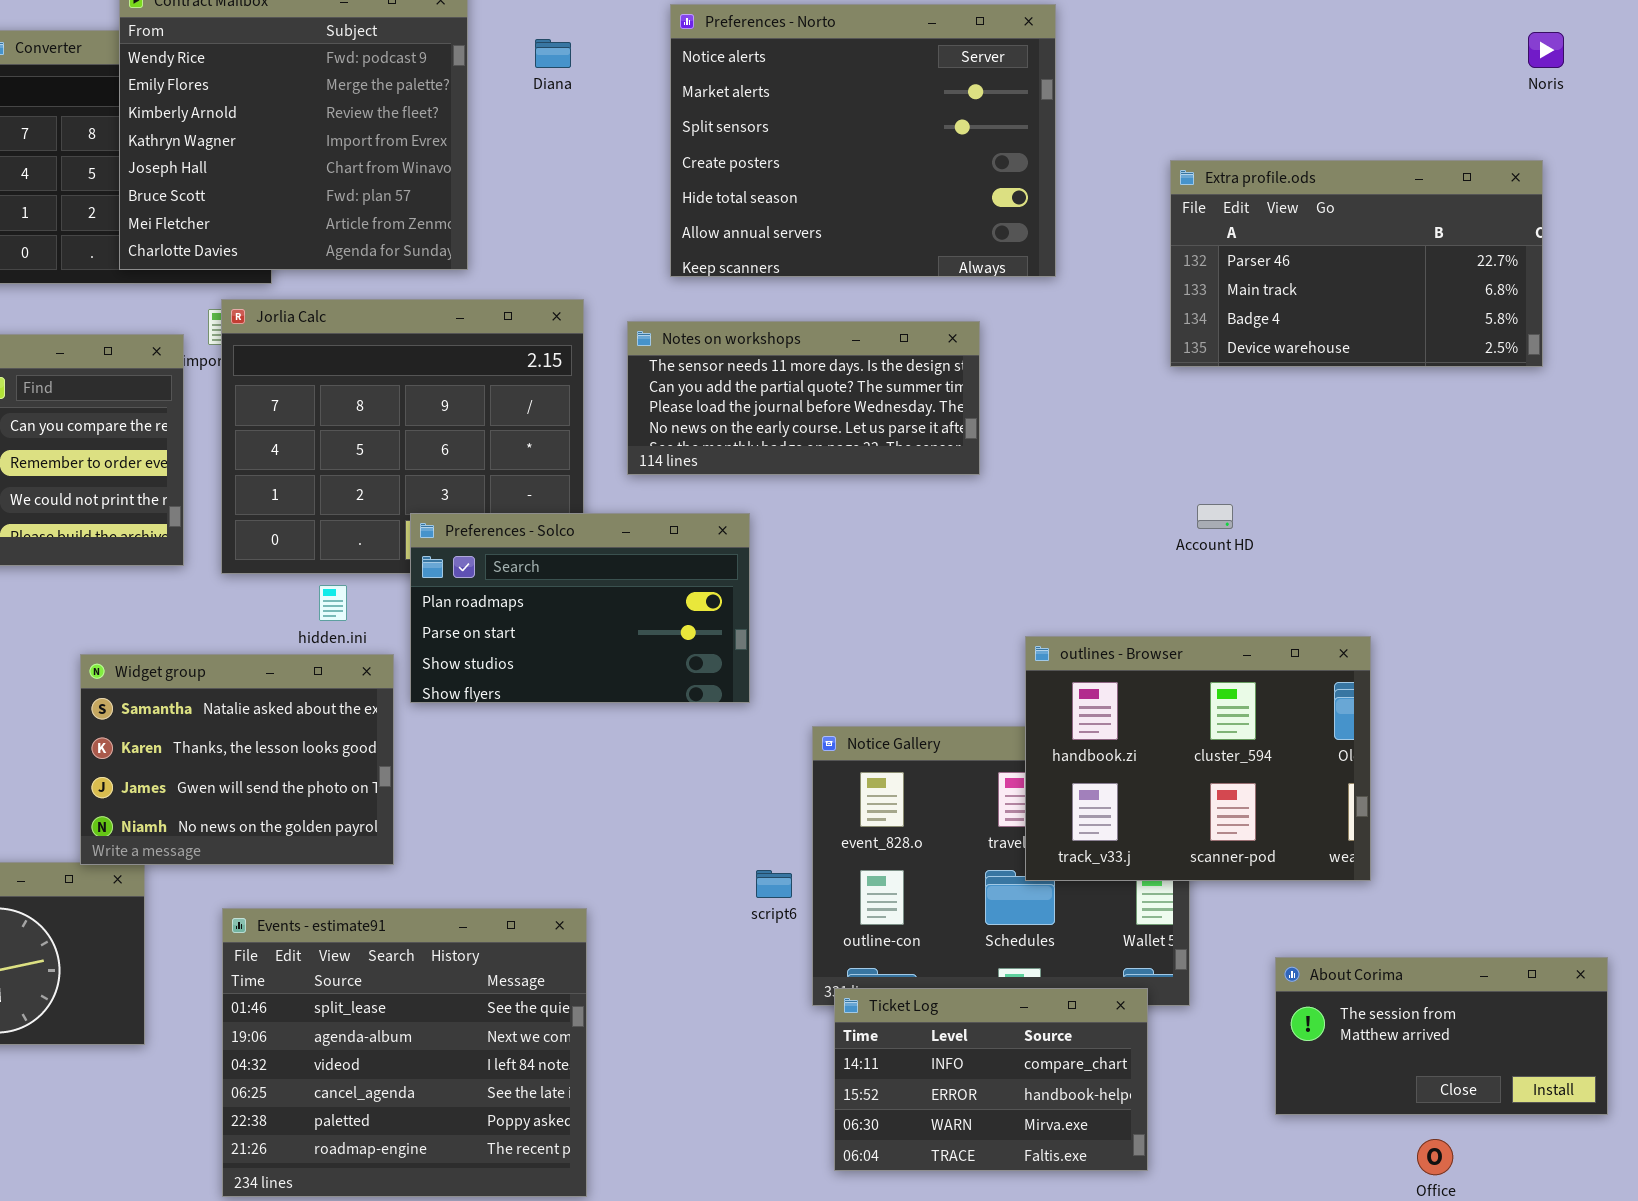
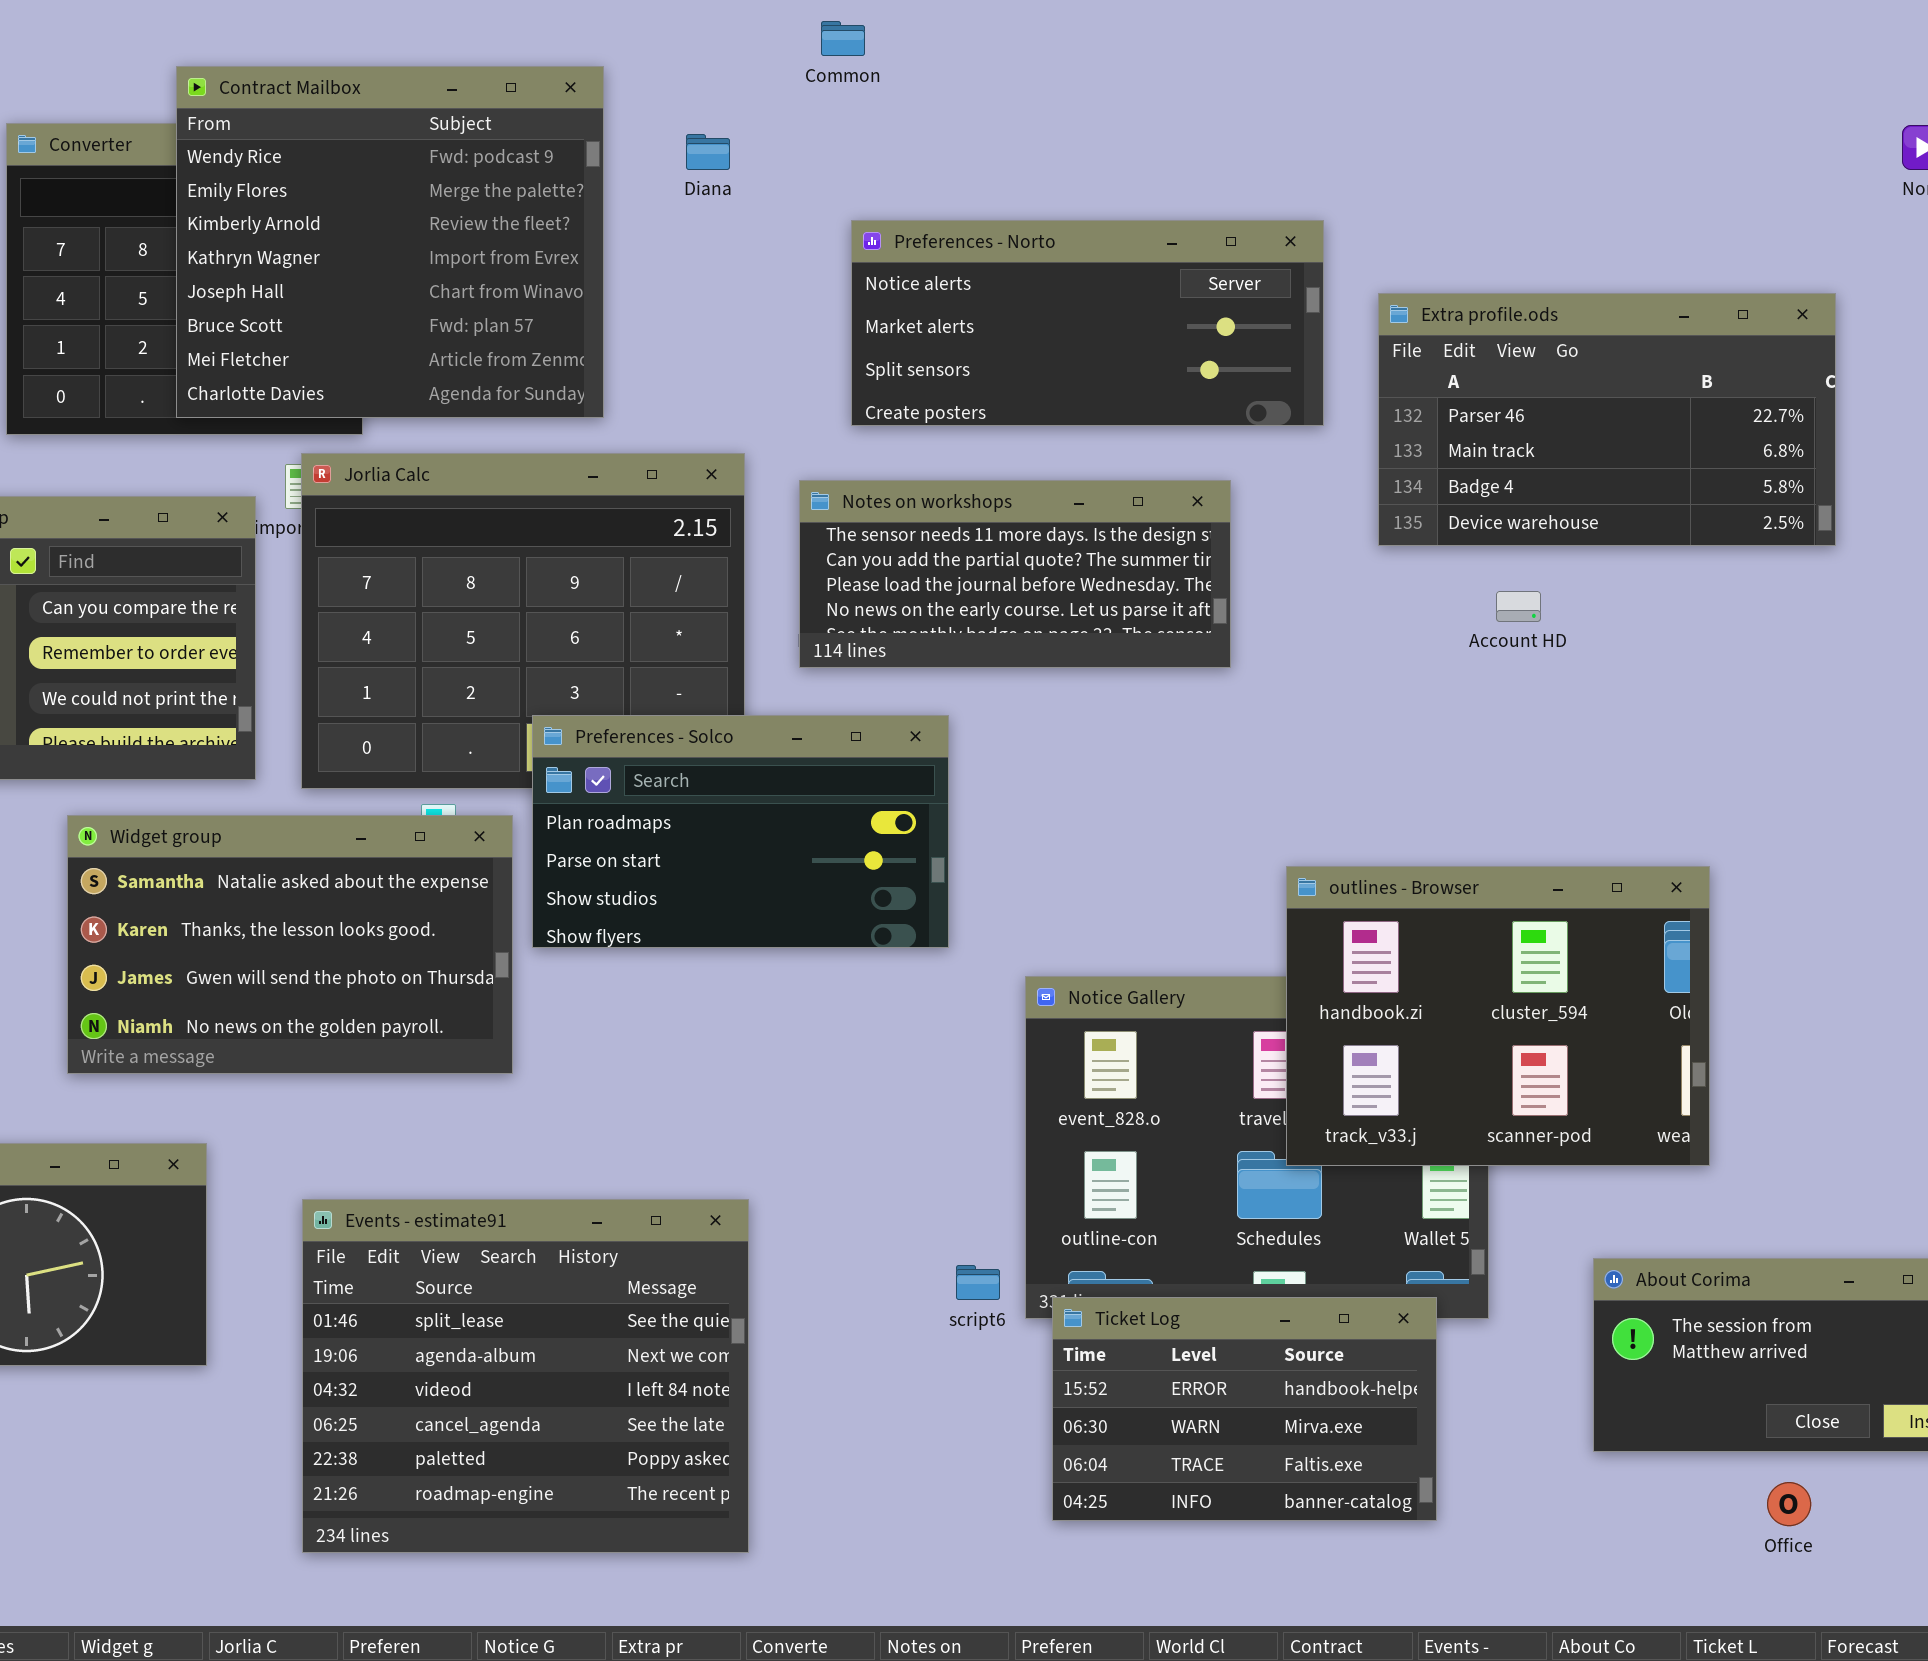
Preferences - Norto: [670,4,1056,277] -> [851,220,1324,426], resized
Extra profile.ods: [1170,160,1543,367] -> [1378,293,1836,546], moved
Account HD: [1197,504,1233,529] -> [1496,591,1541,622], moved
Widget group: [80,654,394,865] -> [67,815,513,1074], moved, resized
script6: [756,870,792,898] -> [956,1265,1000,1300], moved
Ticket Log: [834,988,1148,1171] -> [1052,1297,1437,1521], scrolled down 1 row

